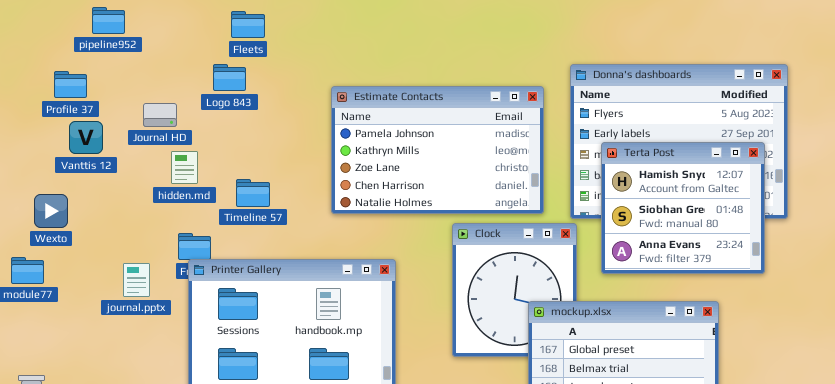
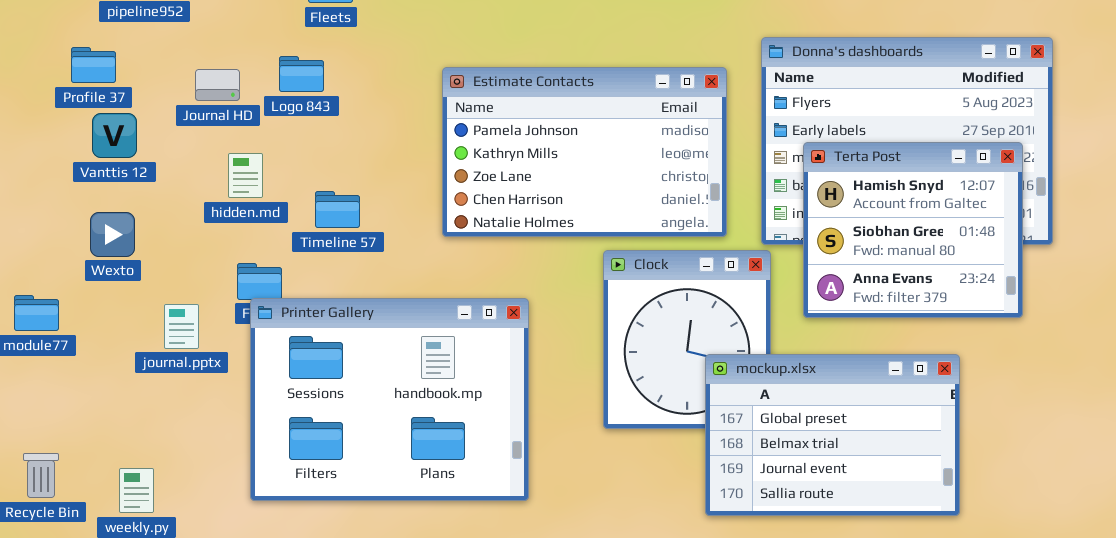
Logo 843: [213,64,246,91] -> [279,56,324,92], moved
Journal HD: [143,103,177,127] -> [195,69,240,101], moved
Wexto: [34,194,68,228] -> [90,212,135,257], moved

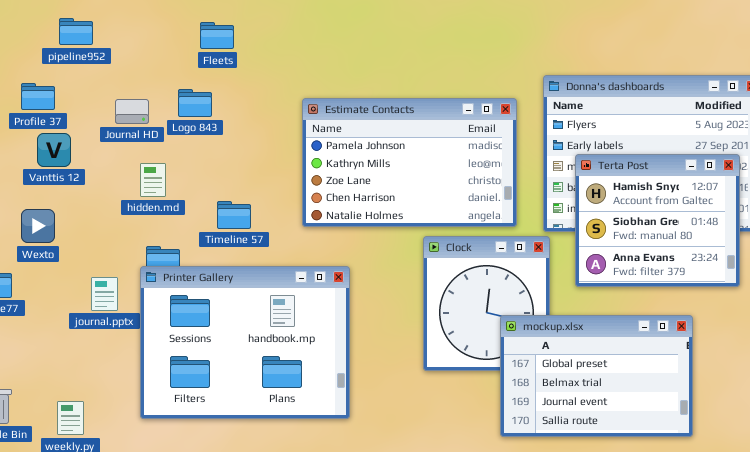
Timeline 57: [315,191,360,228] -> [217,201,251,229], moved
Wexto: [90,212,135,257] -> [21,209,55,243], moved
Printer Gallery: [250,298,529,501] -> [140,266,350,419], moved

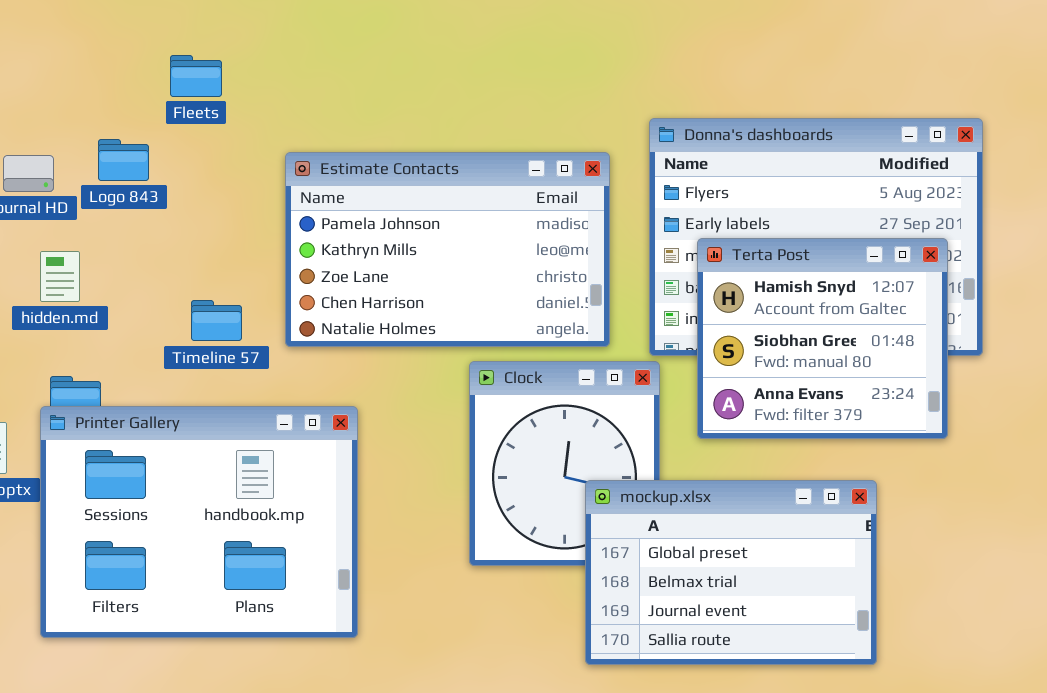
Fleets: [200,22,234,49] -> [170,55,222,97], moved
Timeline 57: [217,201,251,229] -> [191,300,242,341], moved

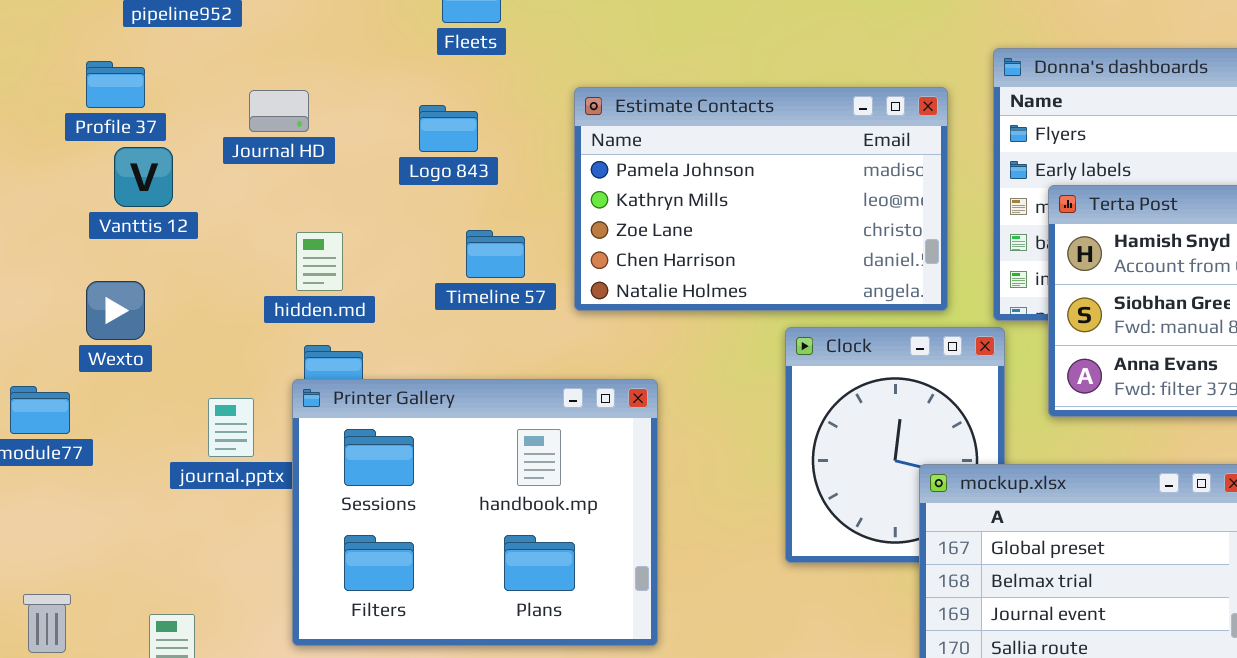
Logo 843: [98,139,149,181] -> [419,105,478,152], moved
hidden.md: [40,251,80,302] -> [296,232,343,291], moved
Timeline 57: [191,300,242,341] -> [466,230,525,278], moved

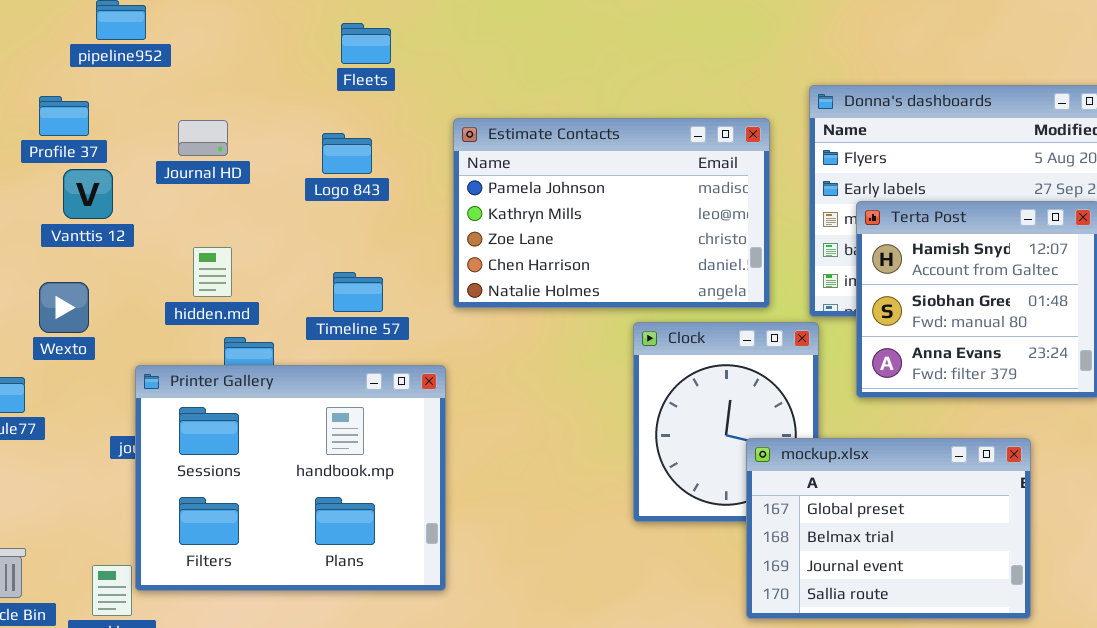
Timeline 57: [466,230,525,278] -> [333,272,383,312], moved
hidden.md: [296,232,343,291] -> [193,247,232,297], moved
Printer Gallery: [292,379,658,646] -> [135,365,446,591], moved

